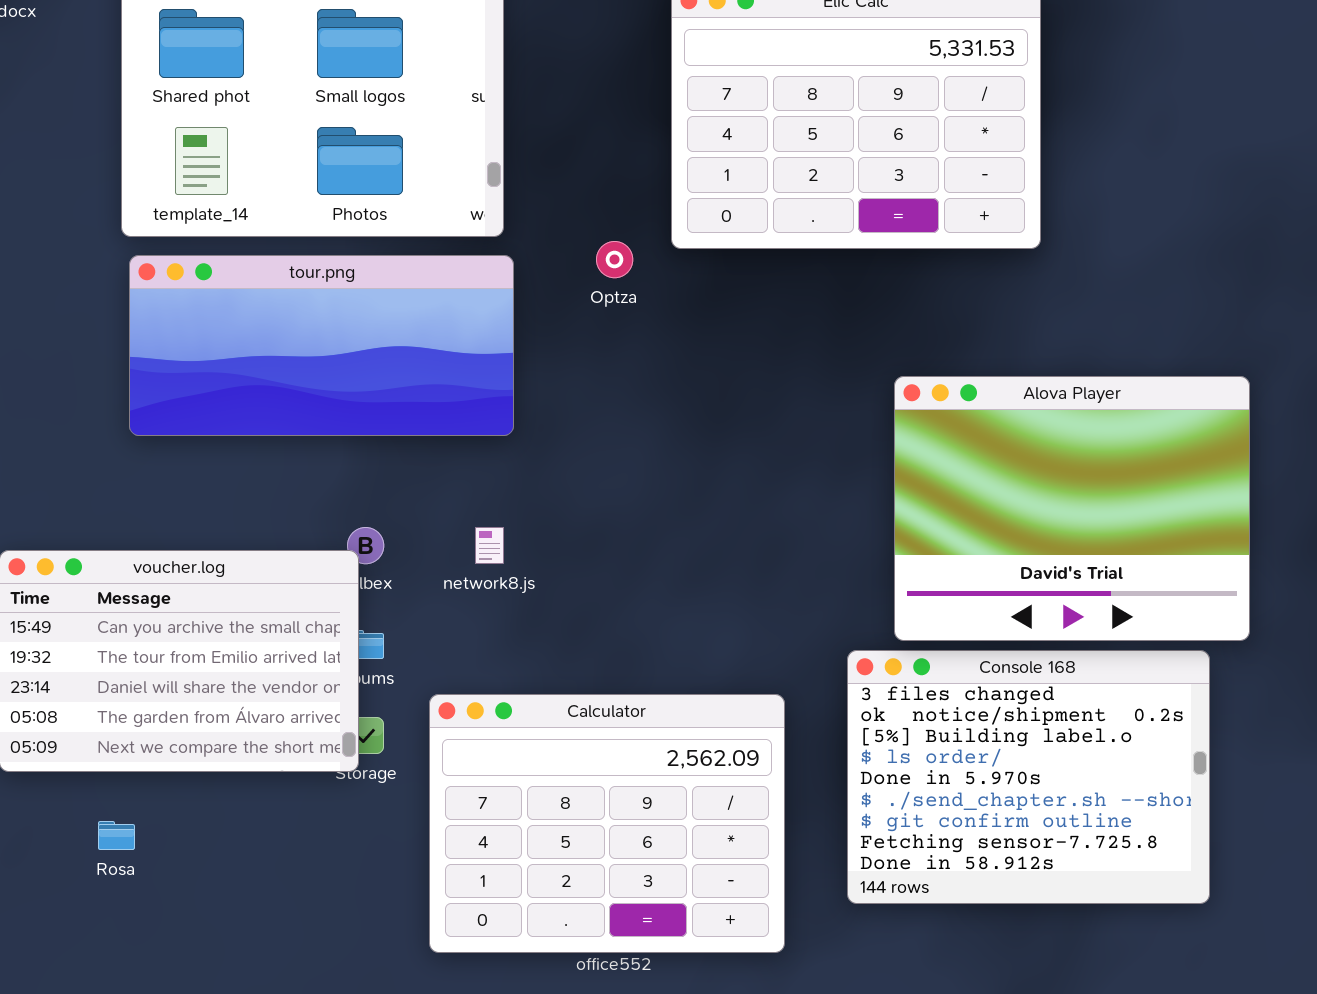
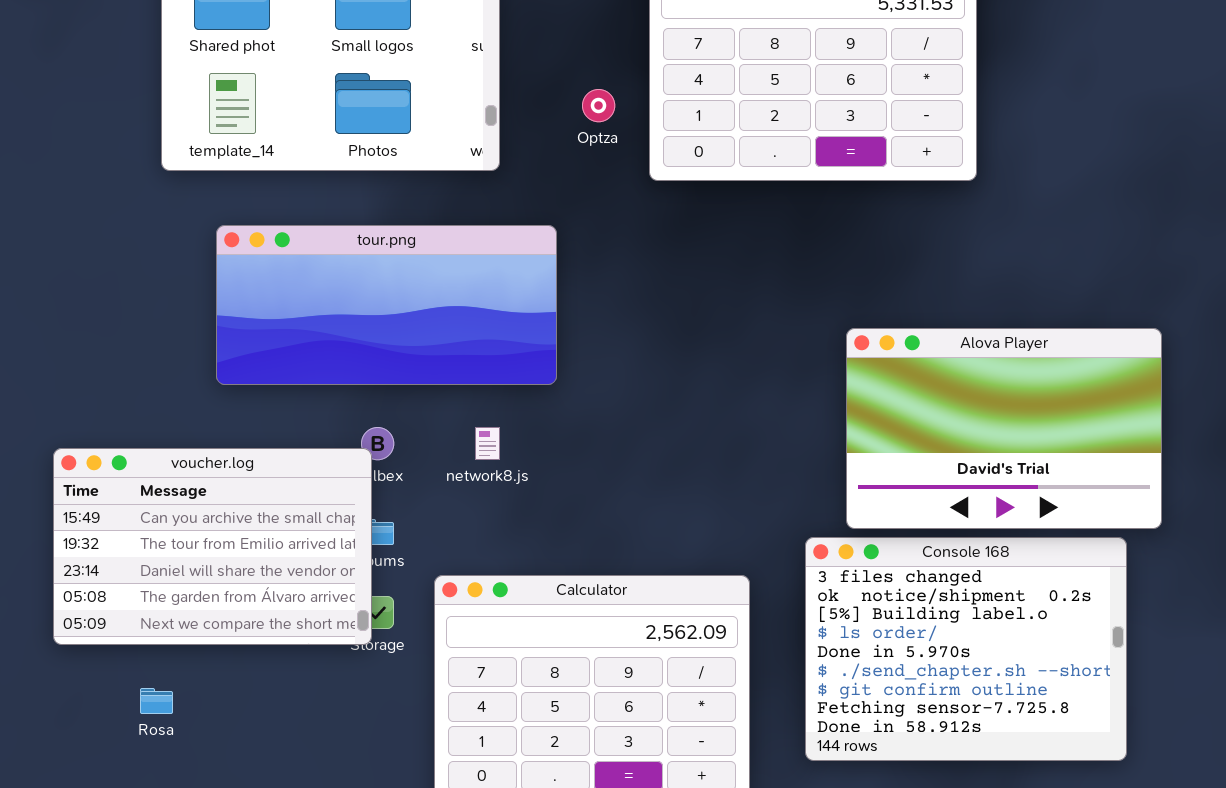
Optza: [596,241,633,278] -> [582,89,615,122], moved
tour.png: [129,255,514,436] -> [216,225,557,385], moved
Alova Player: [894,376,1250,641] -> [846,328,1162,529], resized

